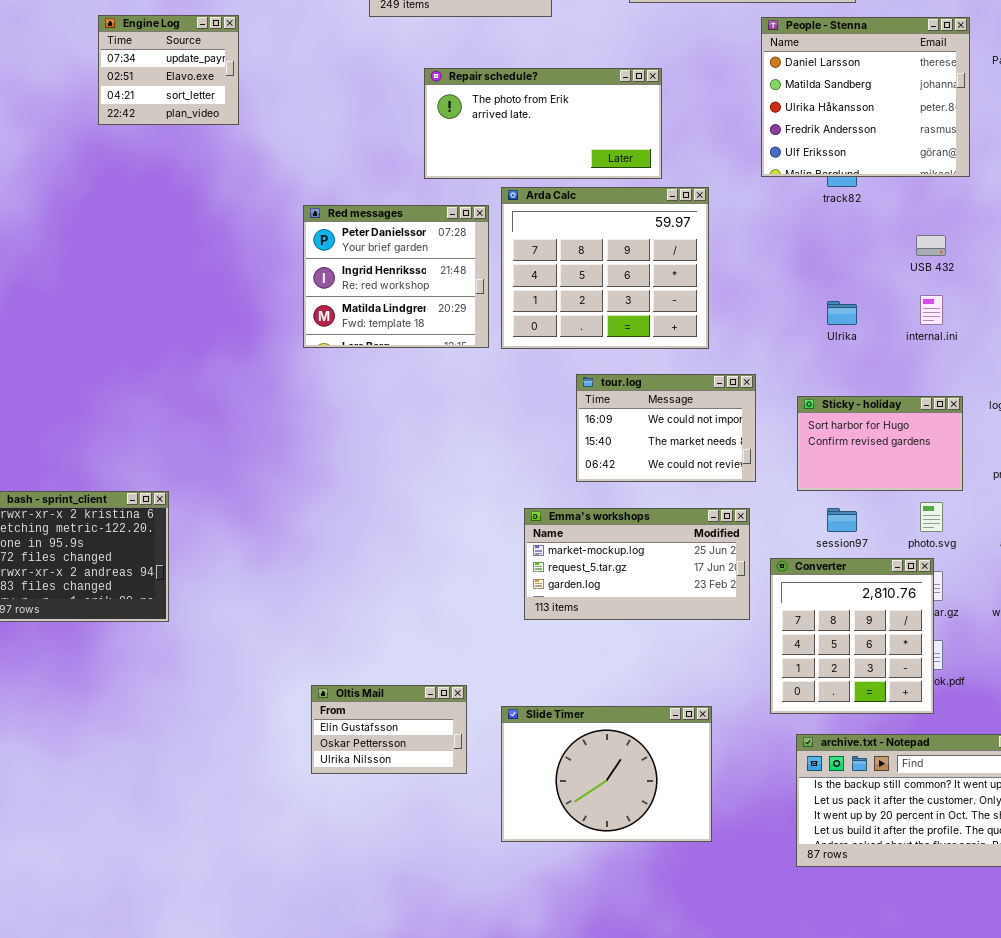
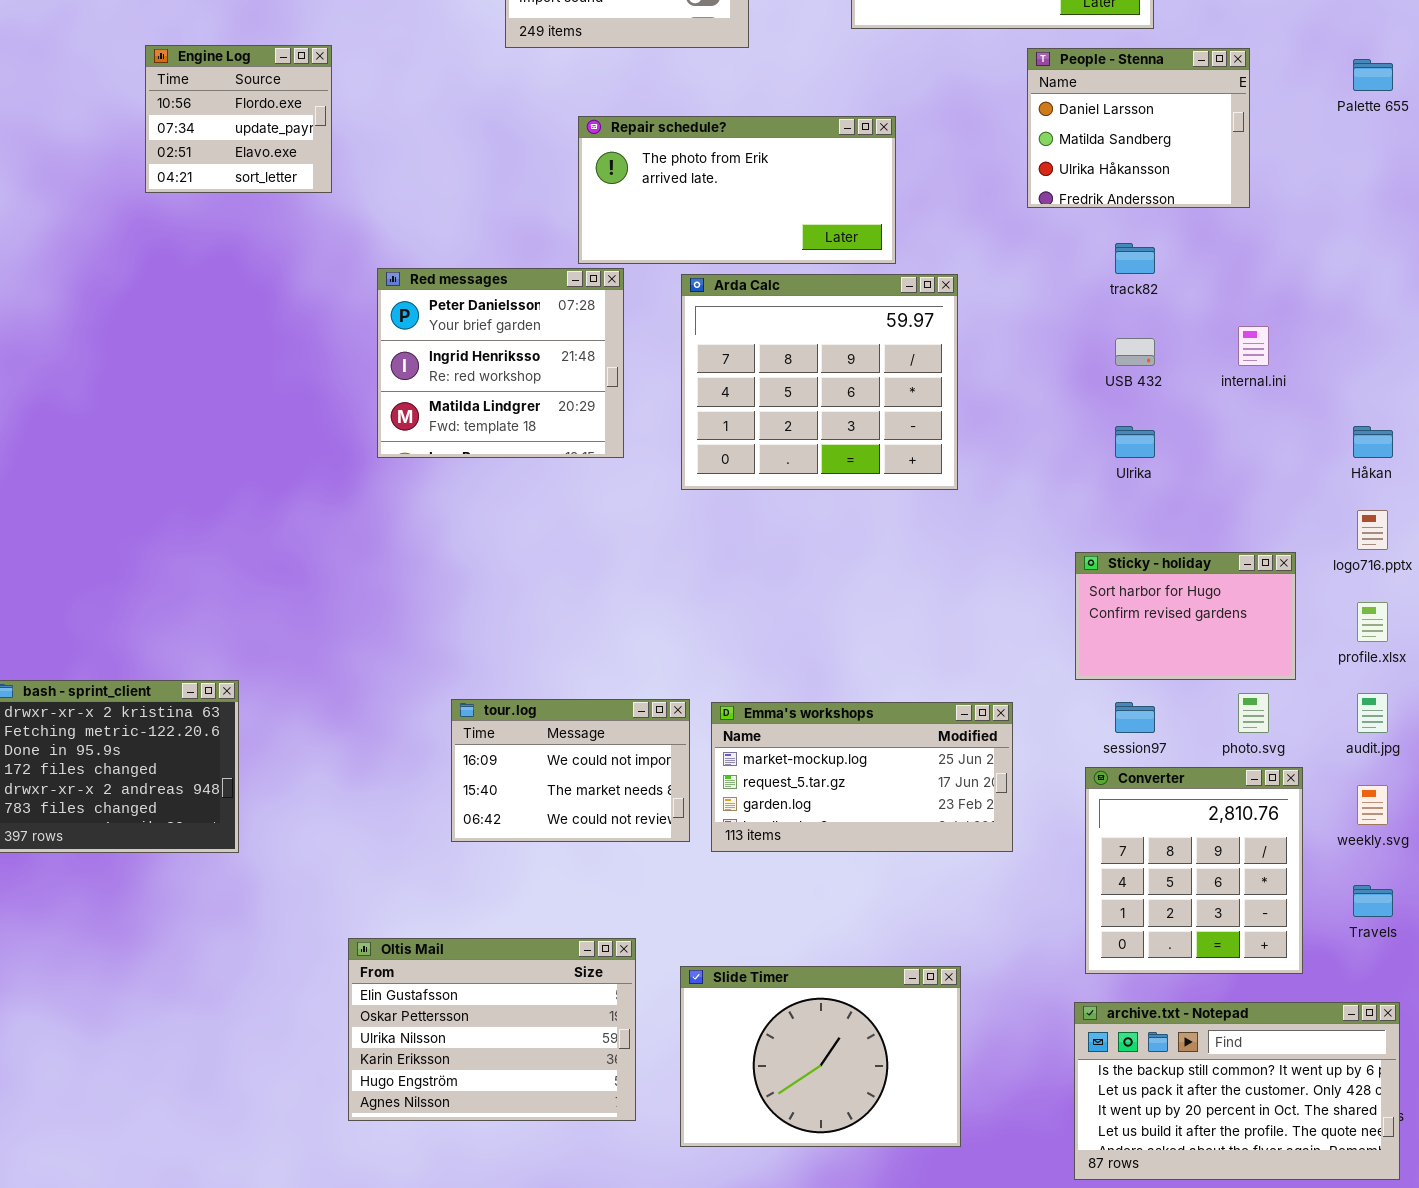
Engine Log: [98,15,239,125] -> [145,45,332,193], scrolled up 1 row
People - Stenna: [761,17,970,177] -> [1027,48,1250,208], resized
Red messages: [303,205,489,348] -> [377,268,624,458], moved
USB 432: [916,235,946,256] -> [1115,338,1155,366], moved
internal.ini: [920,295,943,325] -> [1238,326,1269,366], moved
tour.log: [576,374,756,482] -> [451,699,690,842], moved
Converter: [770,558,934,714] -> [1085,767,1303,974], moved
Oltis Mail: [311,685,467,774] -> [348,938,636,1121], resized

